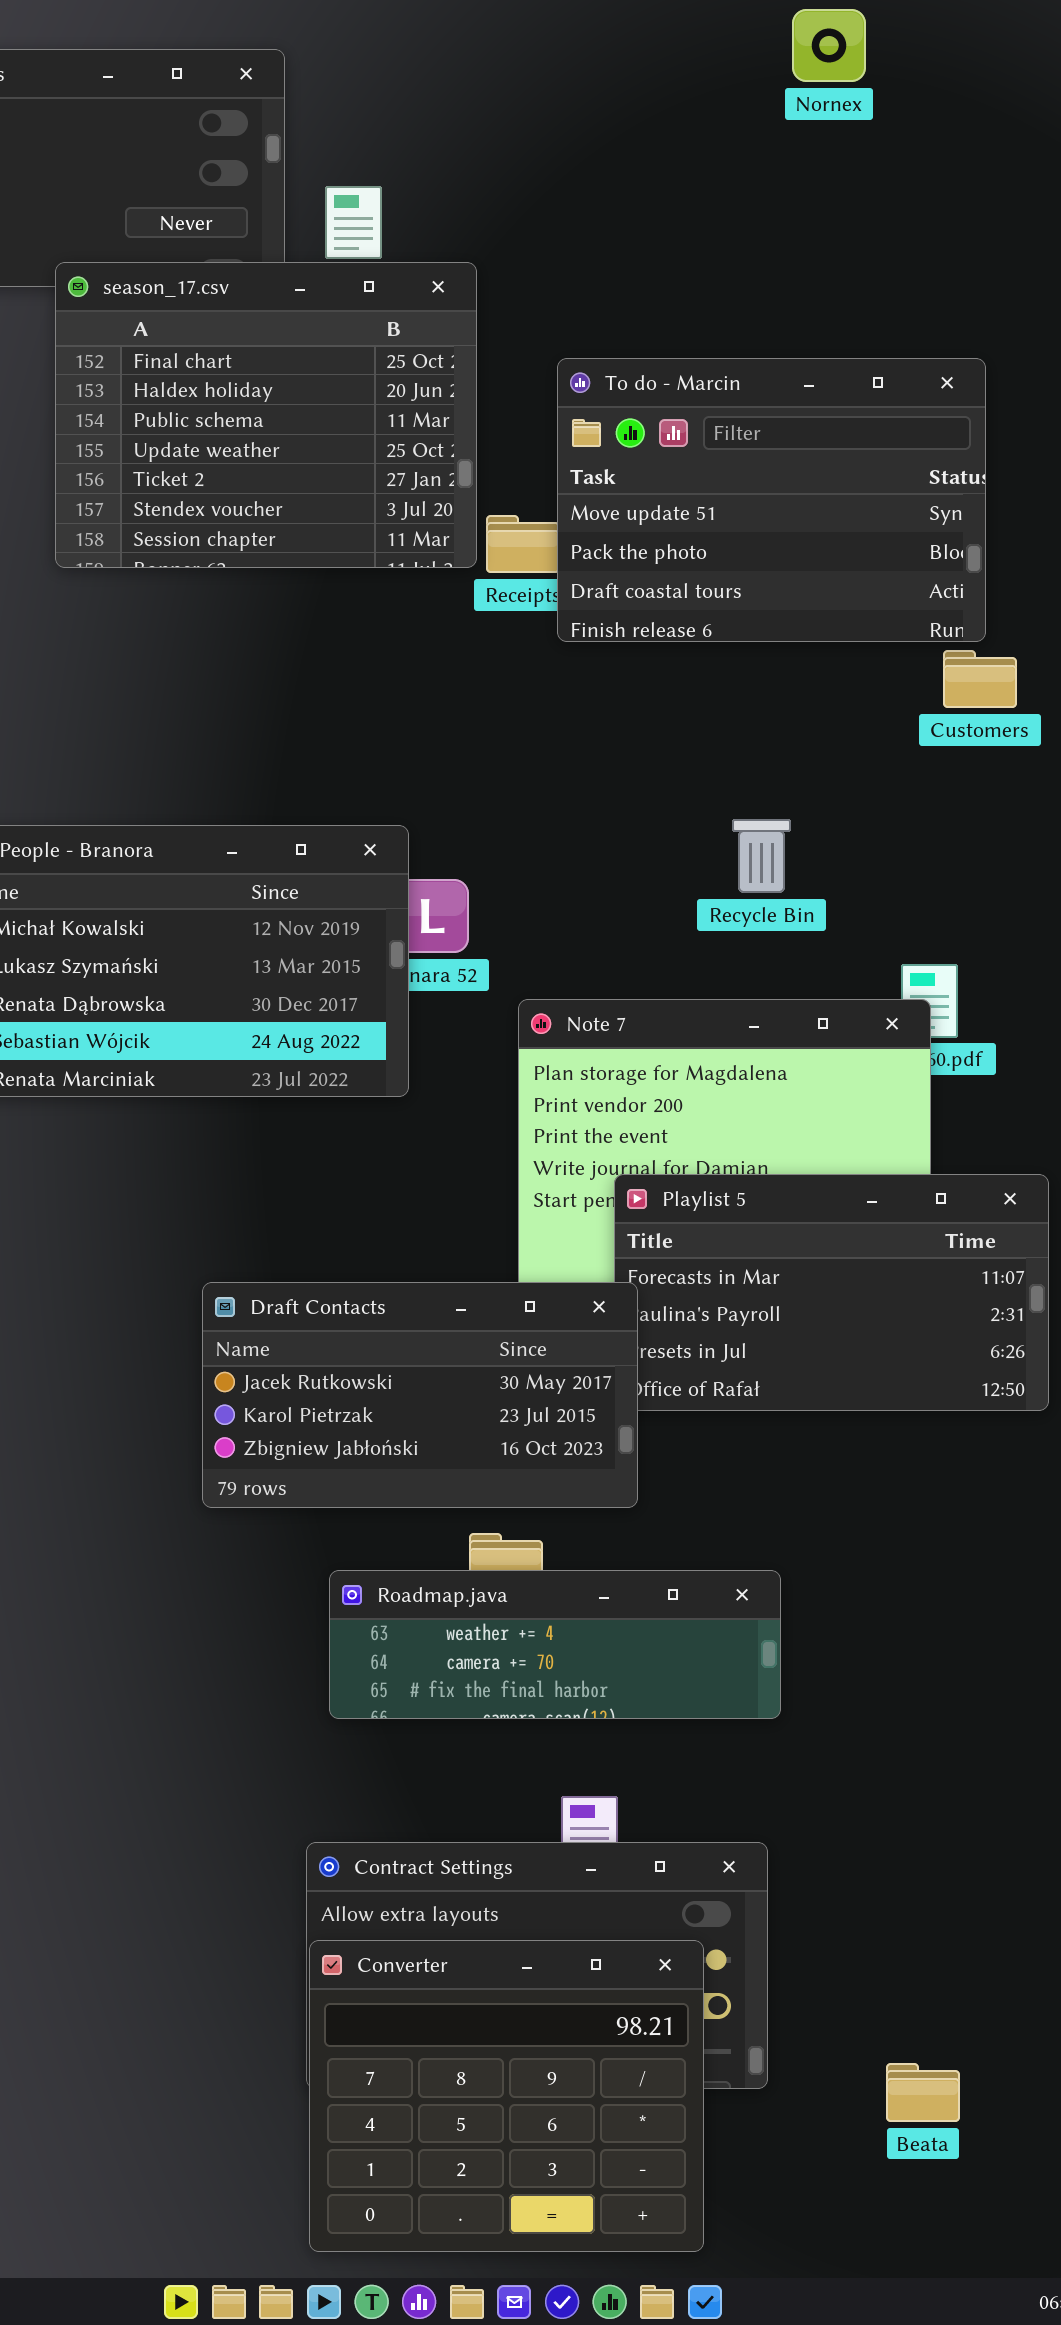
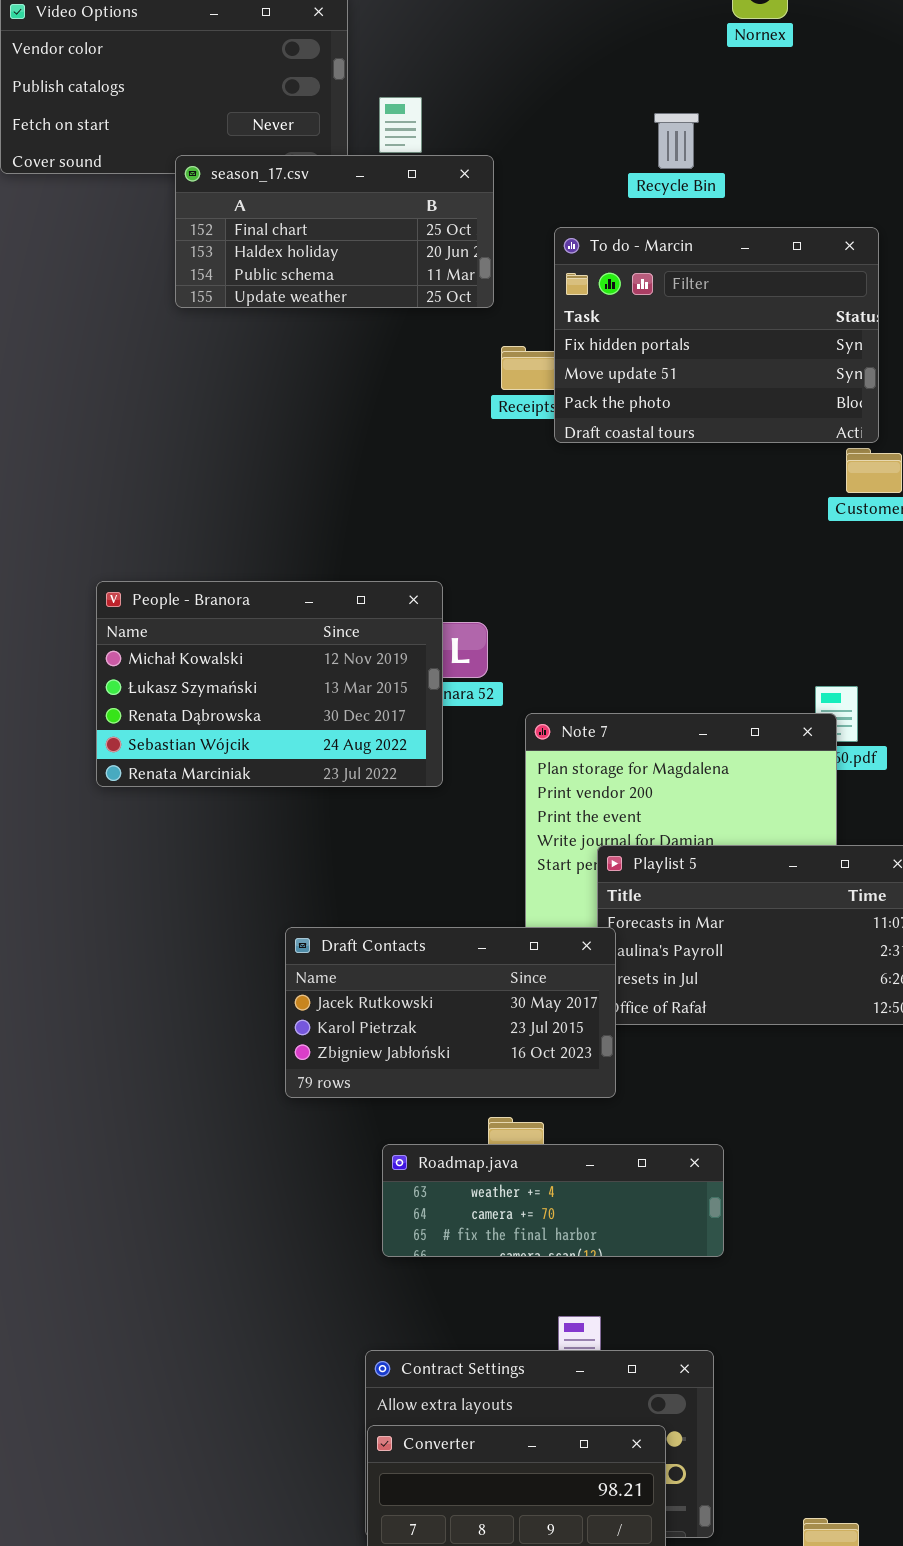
season_17.csv: [55,262,477,568] -> [175,155,494,308], resized
To do - Marcin: [557,358,986,642] -> [554,227,879,443], scrolled up 1 row
Recycle Bin: [732,819,791,893] -> [654,113,699,169], moved

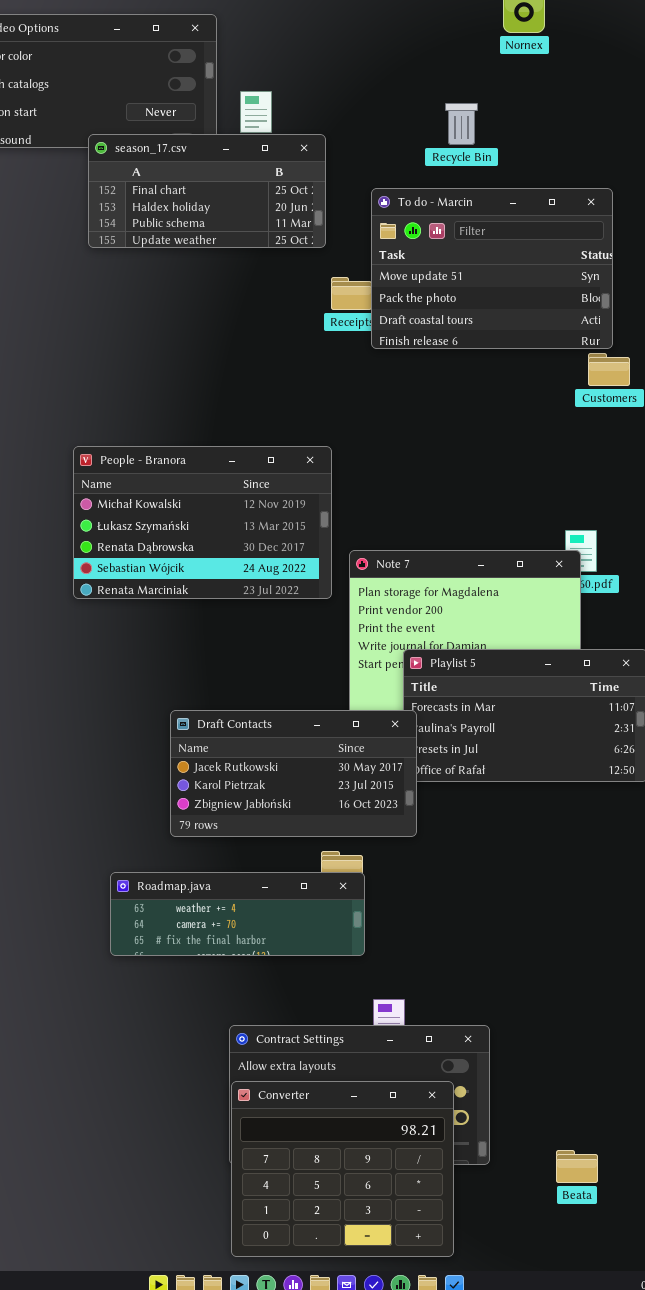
To do - Marcin: [554,227,879,443] -> [371,188,613,349], scrolled down 1 row
People - Branora: [96,581,443,787] -> [73,446,332,599], moved
Roadmap.java: [382,1144,724,1257] -> [110,872,365,956], moved

